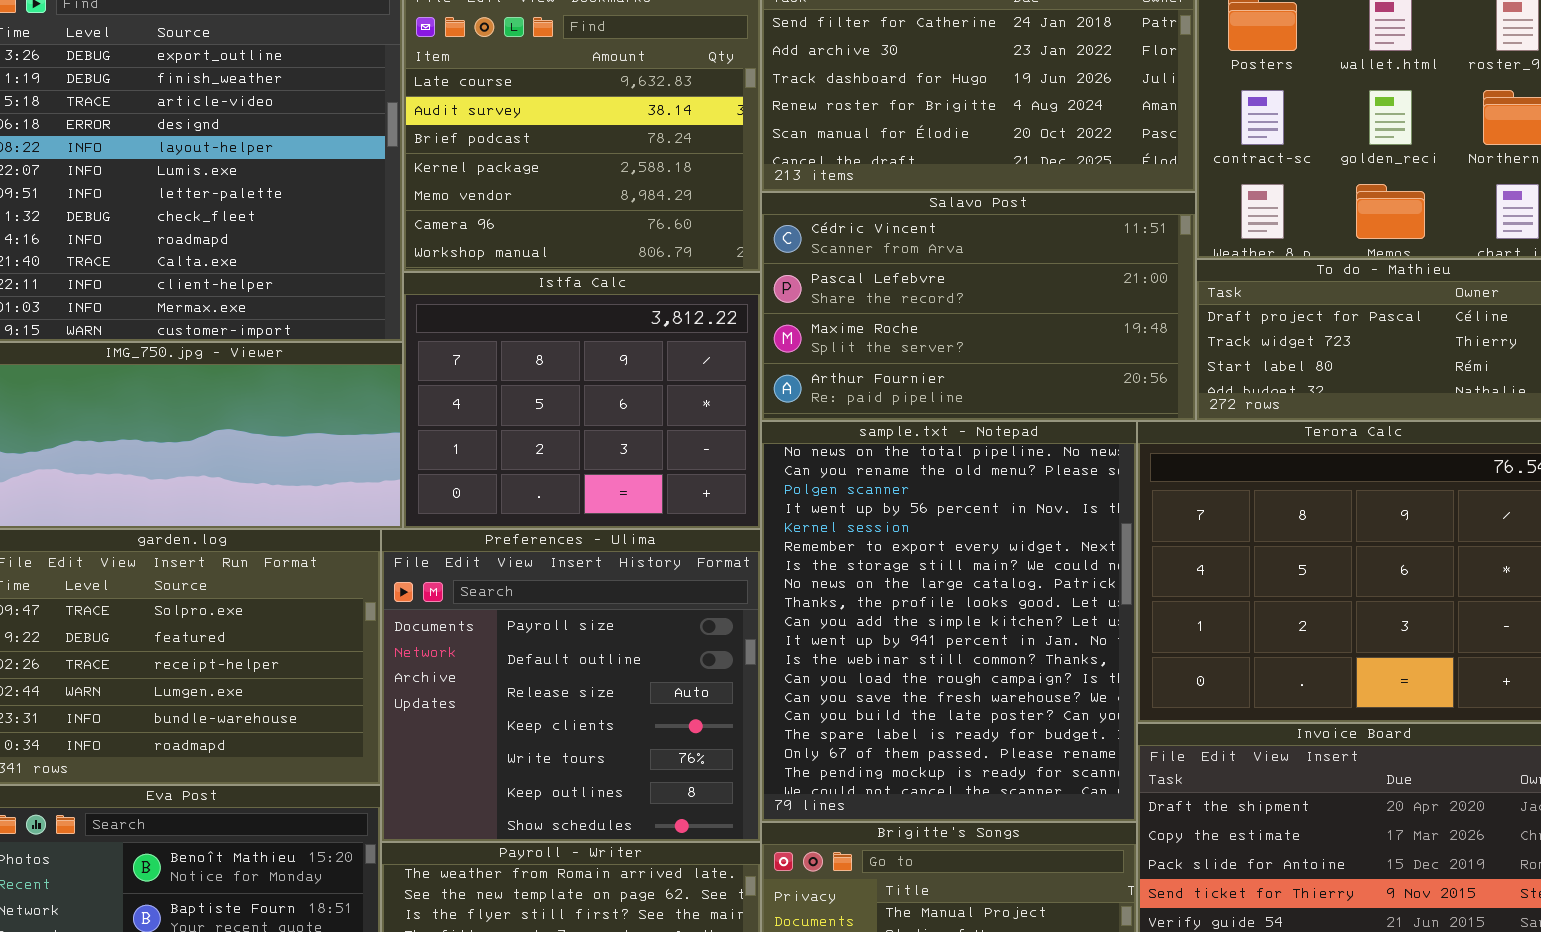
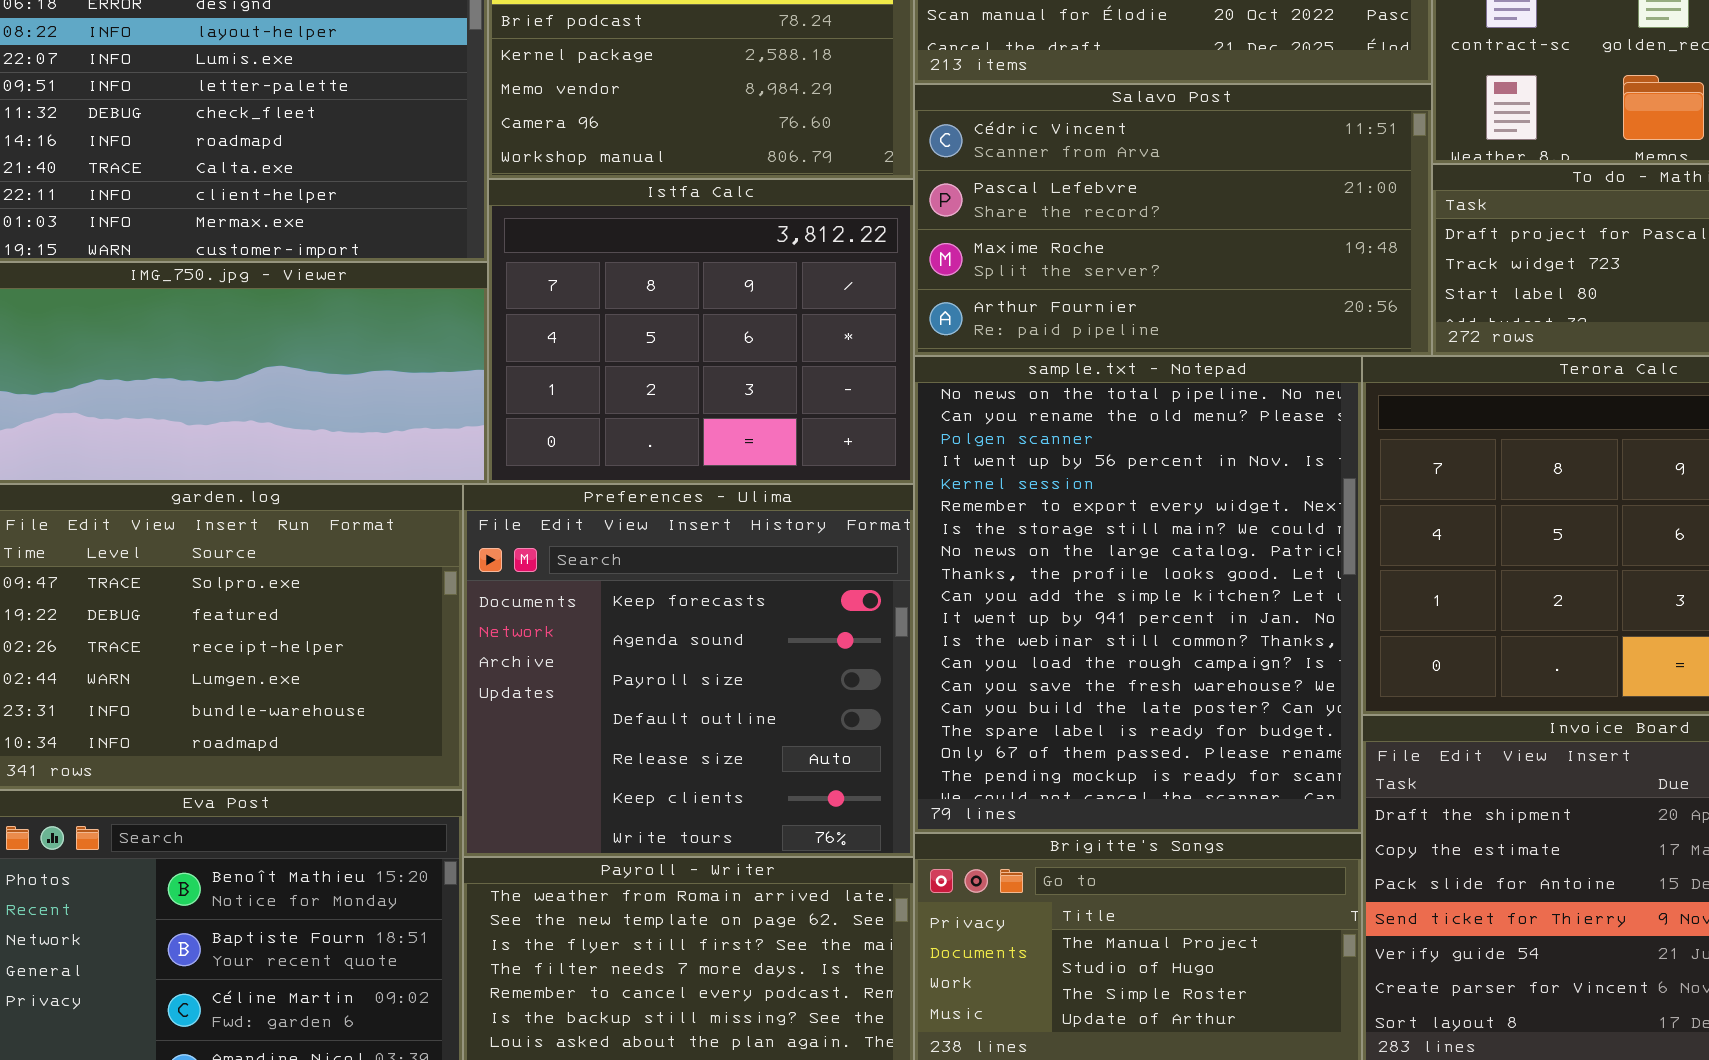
Preferences - Ulima: [381,529,761,842] -> [463,484,914,857], scrolled up 2 rows

